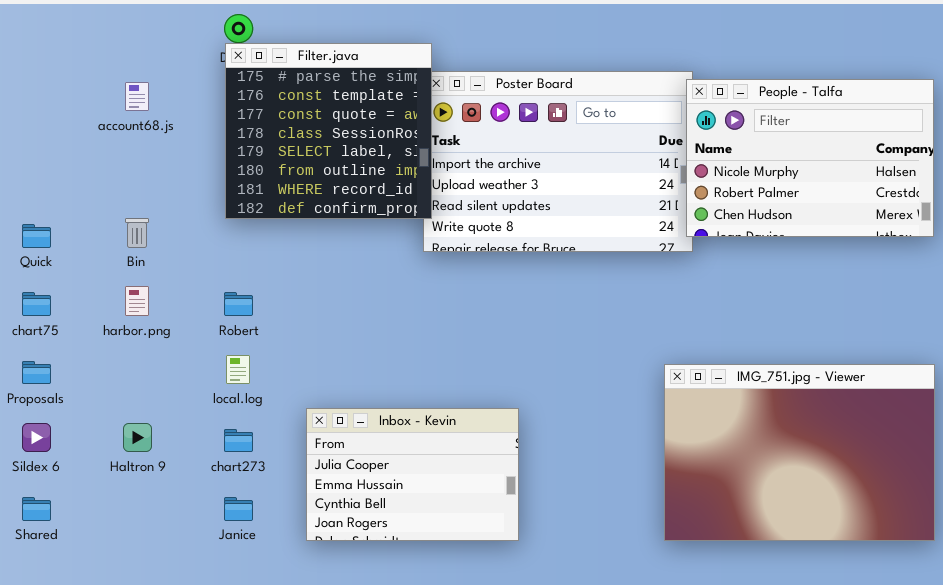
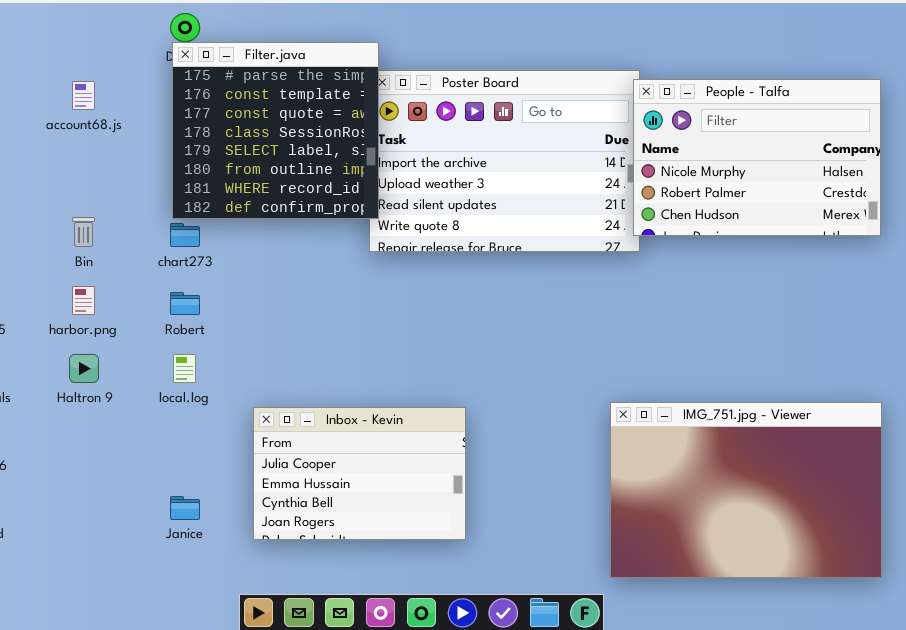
IMG_751.jpg - Viewer: [664,364,935,541] -> [610,402,882,578], moved
Haltron 9: [123,423,152,452] -> [69,354,99,383], moved
chart273: [224,429,253,452] -> [170,223,200,247], moved

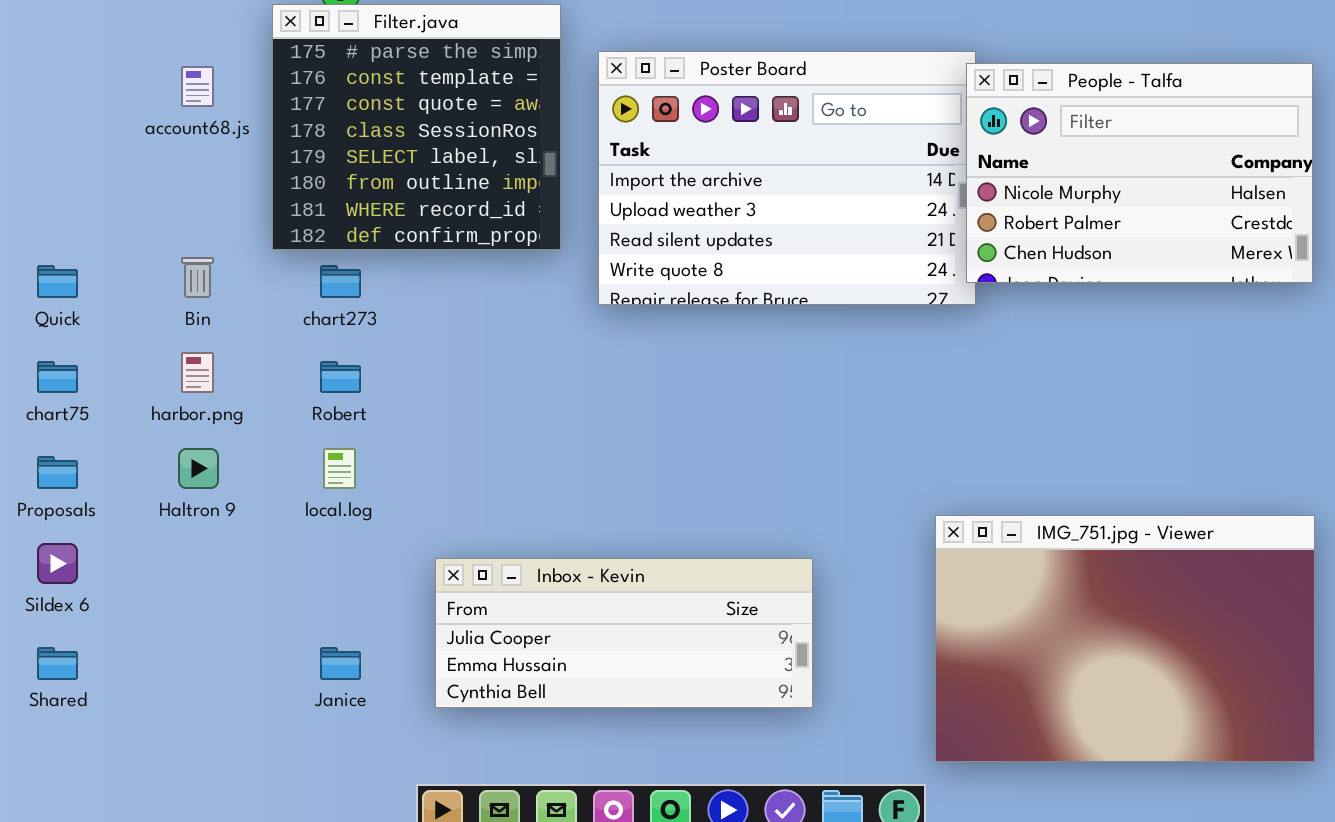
Filter.java: [172,42,379,219] -> [272,4,561,250], moved
Inbox - Kevin: [253,407,466,540] -> [435,558,813,708], resized

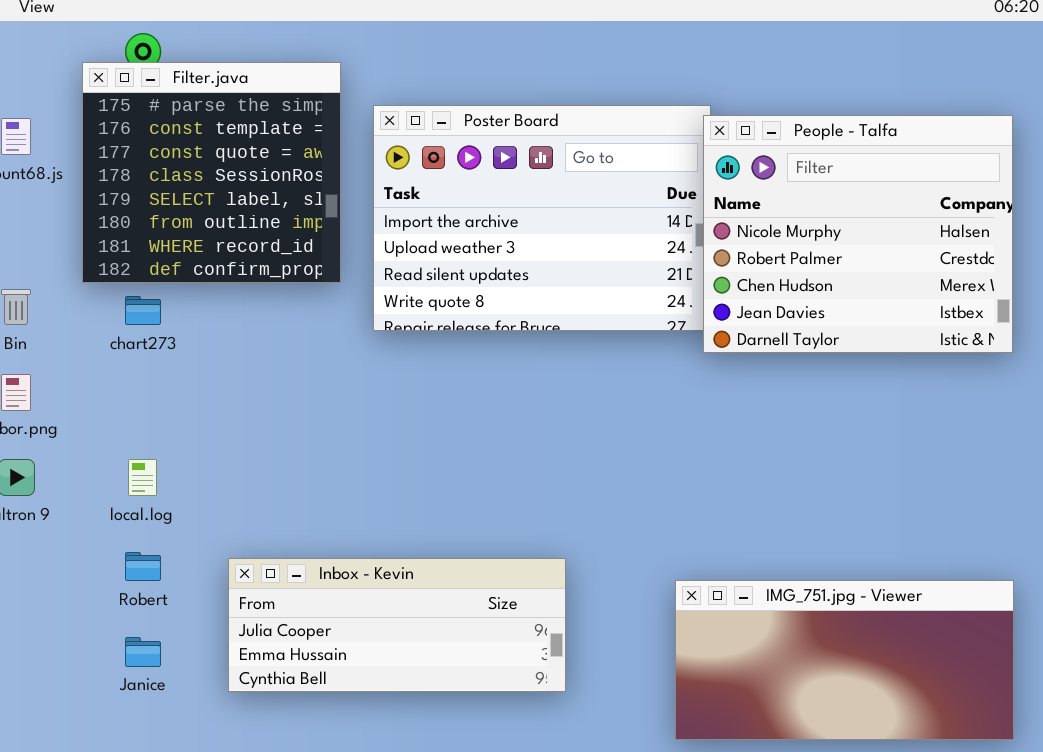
People - Talfa: [966,63,1313,283] -> [703,115,1013,353], resized
Robert: [320,361,361,393] -> [125,552,161,581], moved
IMG_751.jpg - Viewer: [935,515,1315,762] -> [675,580,1014,740], resized

